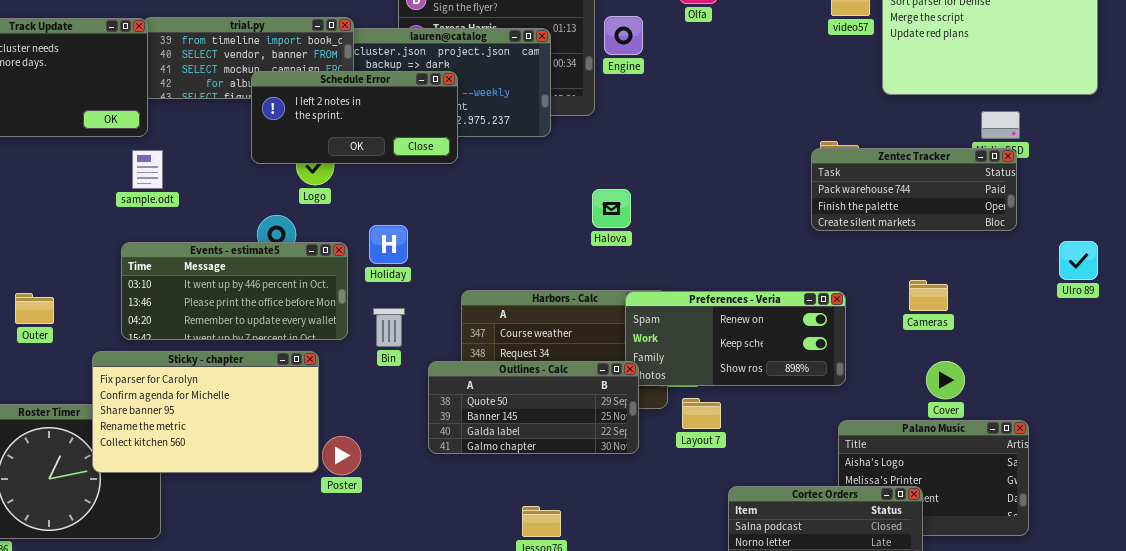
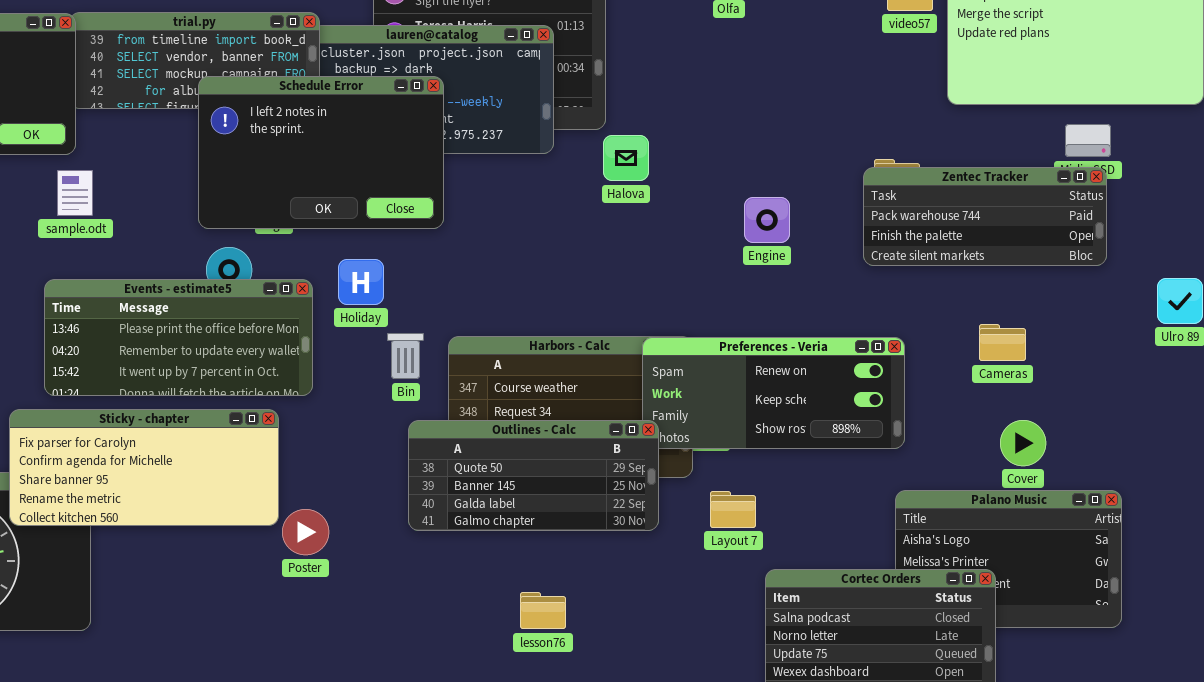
Engine: [604,16,643,55] -> [744,197,790,243], moved
Schedule Error: [251,71,458,164] -> [198,76,444,229], resized
Halova: [592,189,631,228] -> [603,135,649,181], moved
Events - estimate5: [121,242,348,340] -> [44,279,313,396], scrolled down 1 row
Bin: [373,308,405,347] -> [387,333,424,379], moved
Sticky - chapter: [92,351,319,473] -> [9,409,279,526], resized
Layout 7: [682,398,721,429] -> [710,491,756,528], moved

